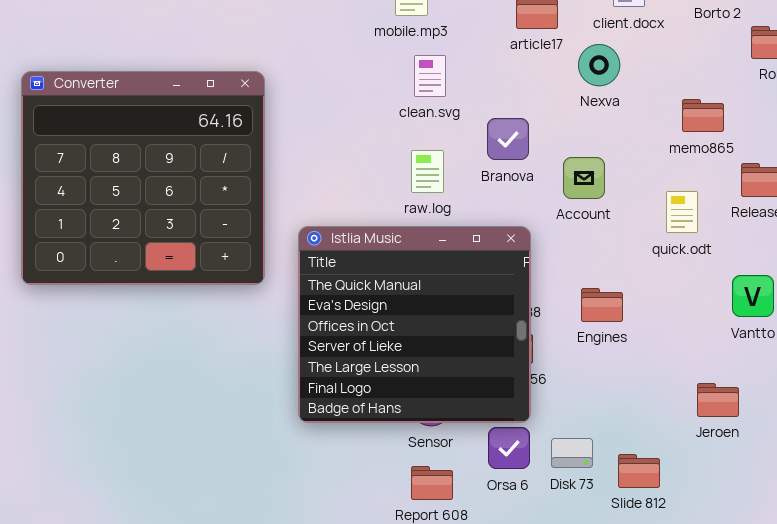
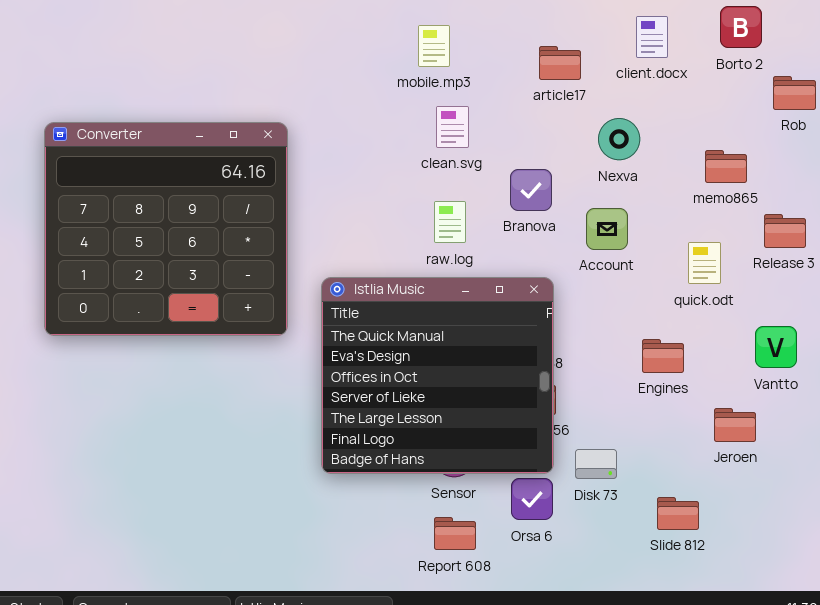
Nexva: [578,44,620,86] -> [598,118,640,160], moved
Engines: [581,288,623,322] -> [642,339,684,373], moved
Jeroen: [697,383,739,417] -> [714,408,756,442], moved
Disk 73: [551,438,593,468] -> [575,449,617,479], moved
Slide 812: [618,454,660,488] -> [657,497,699,530], moved

